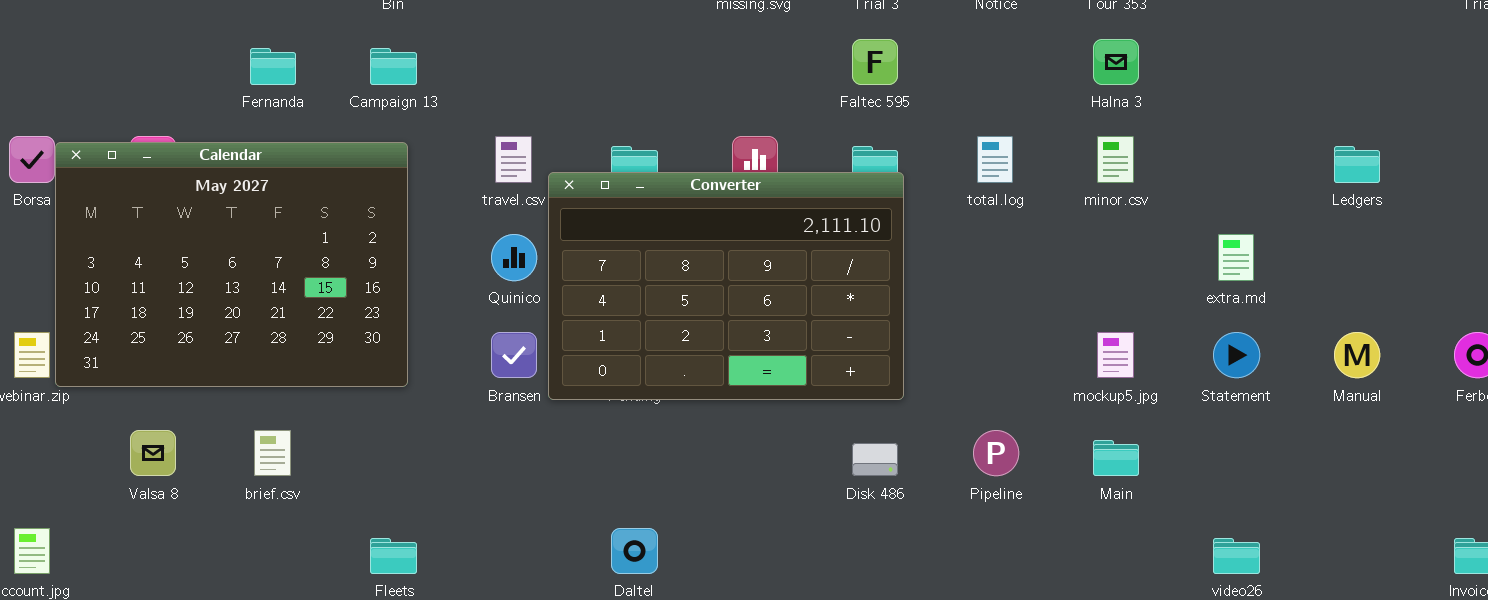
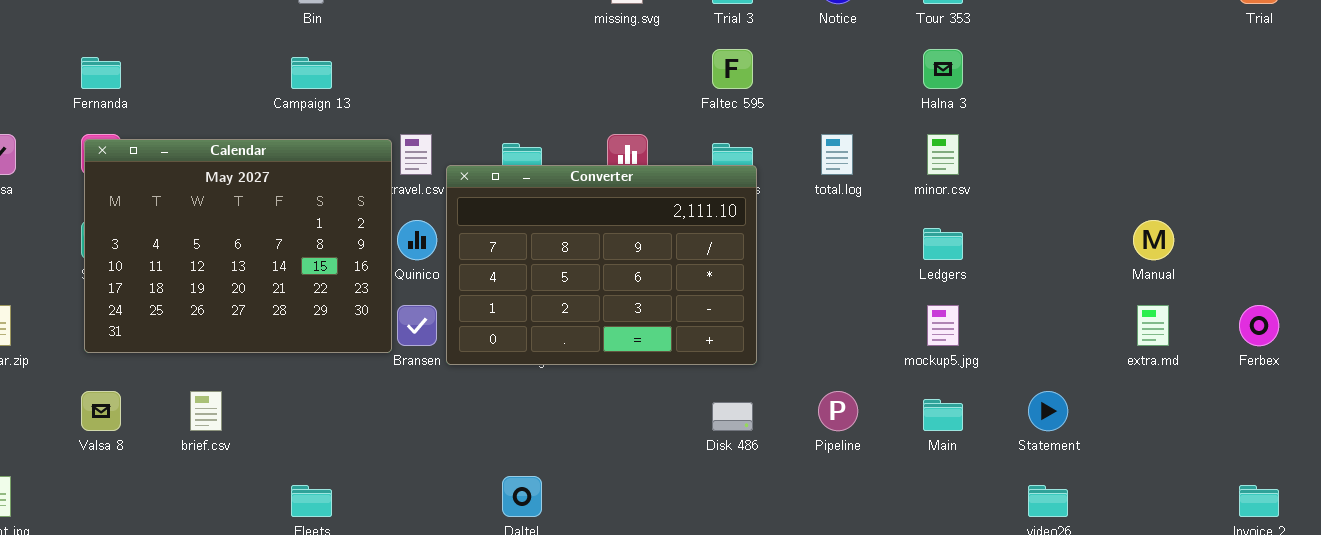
Fernanda: [250,48,296,85] -> [81,57,121,89], moved
Calendar: [55,142,408,387] -> [84,139,392,353], moved
Ledgers: [1334,146,1380,183] -> [923,228,963,260], moved
extra.md: [1218,234,1254,281] -> [1137,305,1169,346], moved
Statement: [1213,332,1260,378] -> [1028,391,1068,431], moved
Manual: [1334,332,1380,378] -> [1133,220,1174,260], moved

